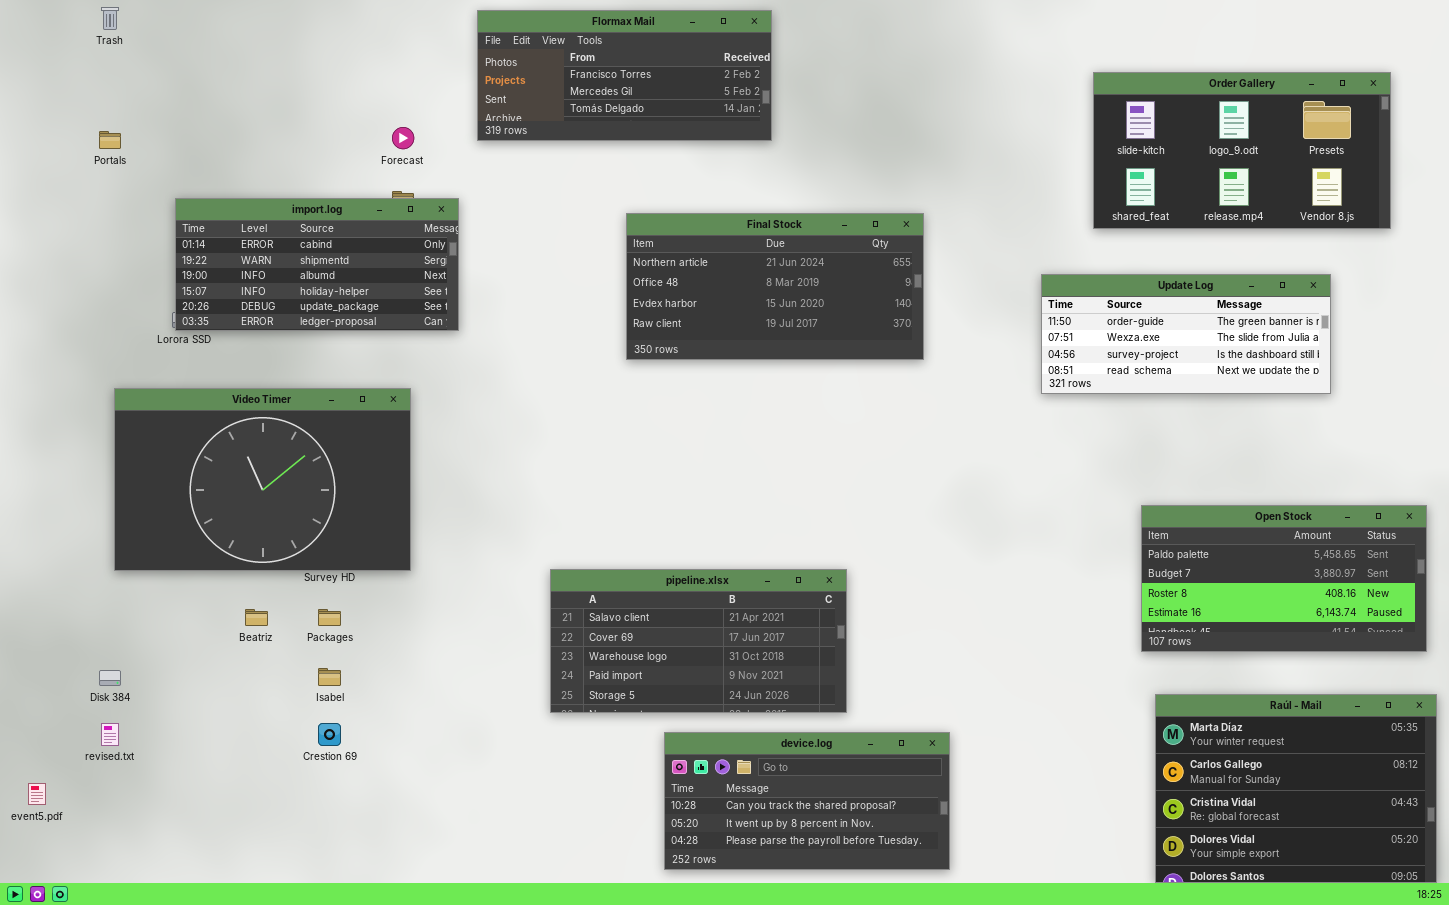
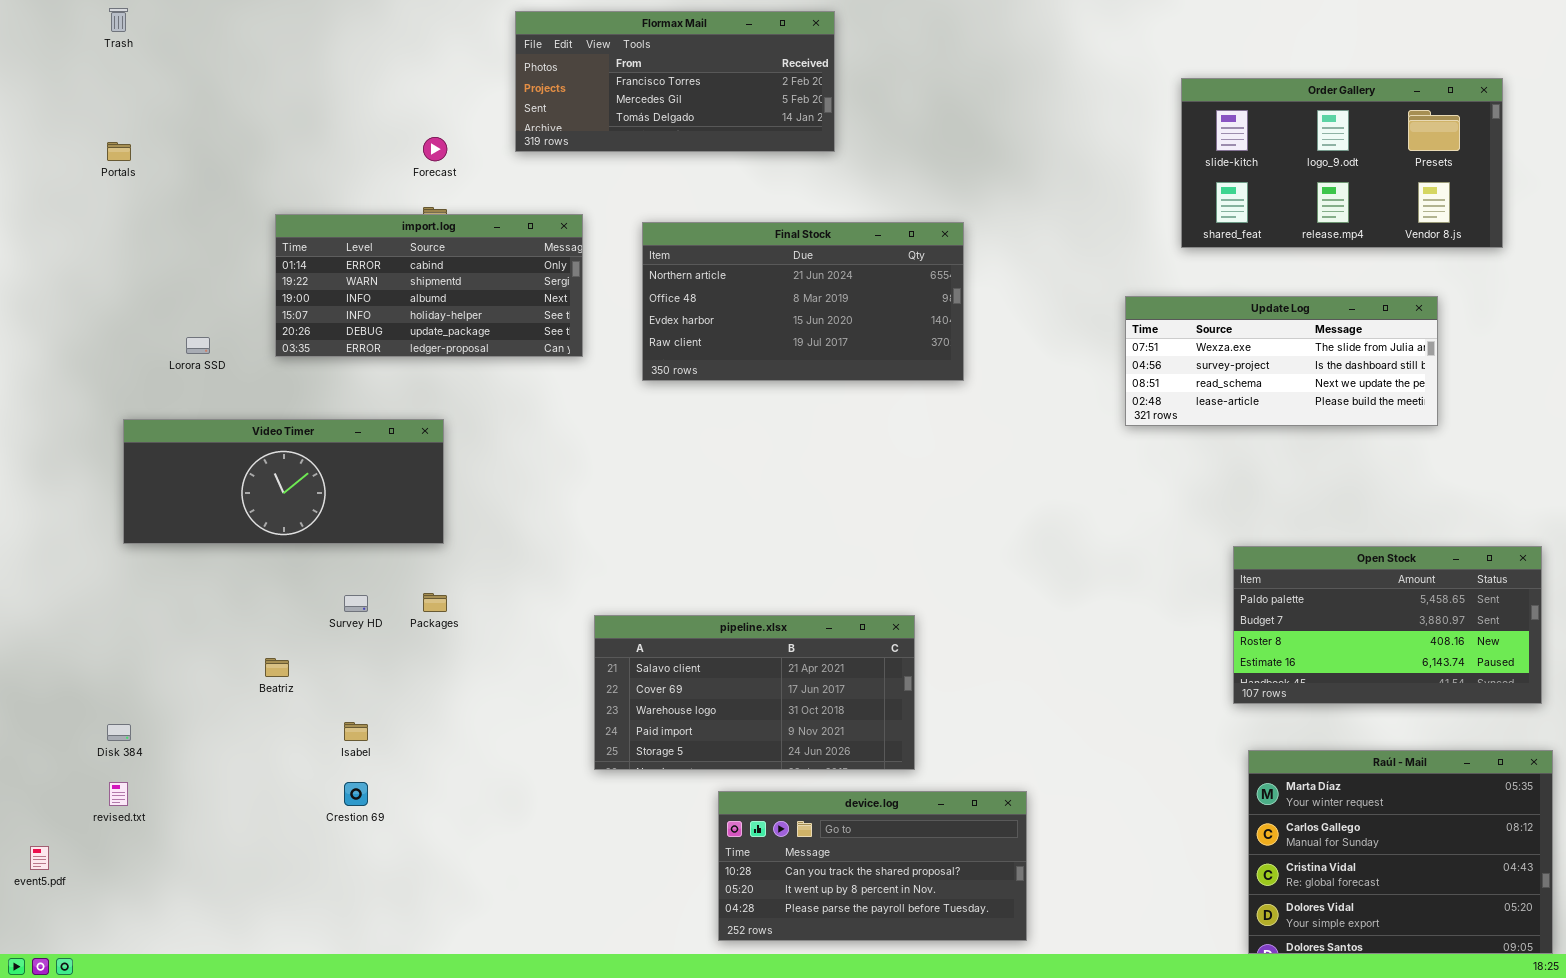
import.log: [175,198,459,331] -> [275,214,583,357], moved
Final Stock: [626,213,924,360] -> [642,222,964,381], moved
Update Log: [1041,274,1331,394] -> [1125,296,1438,426], scrolled down 1 row
Video Timer: [114,388,411,571] -> [123,419,444,544], resized
Packages: [318,609,341,626] -> [423,593,447,612], moved

